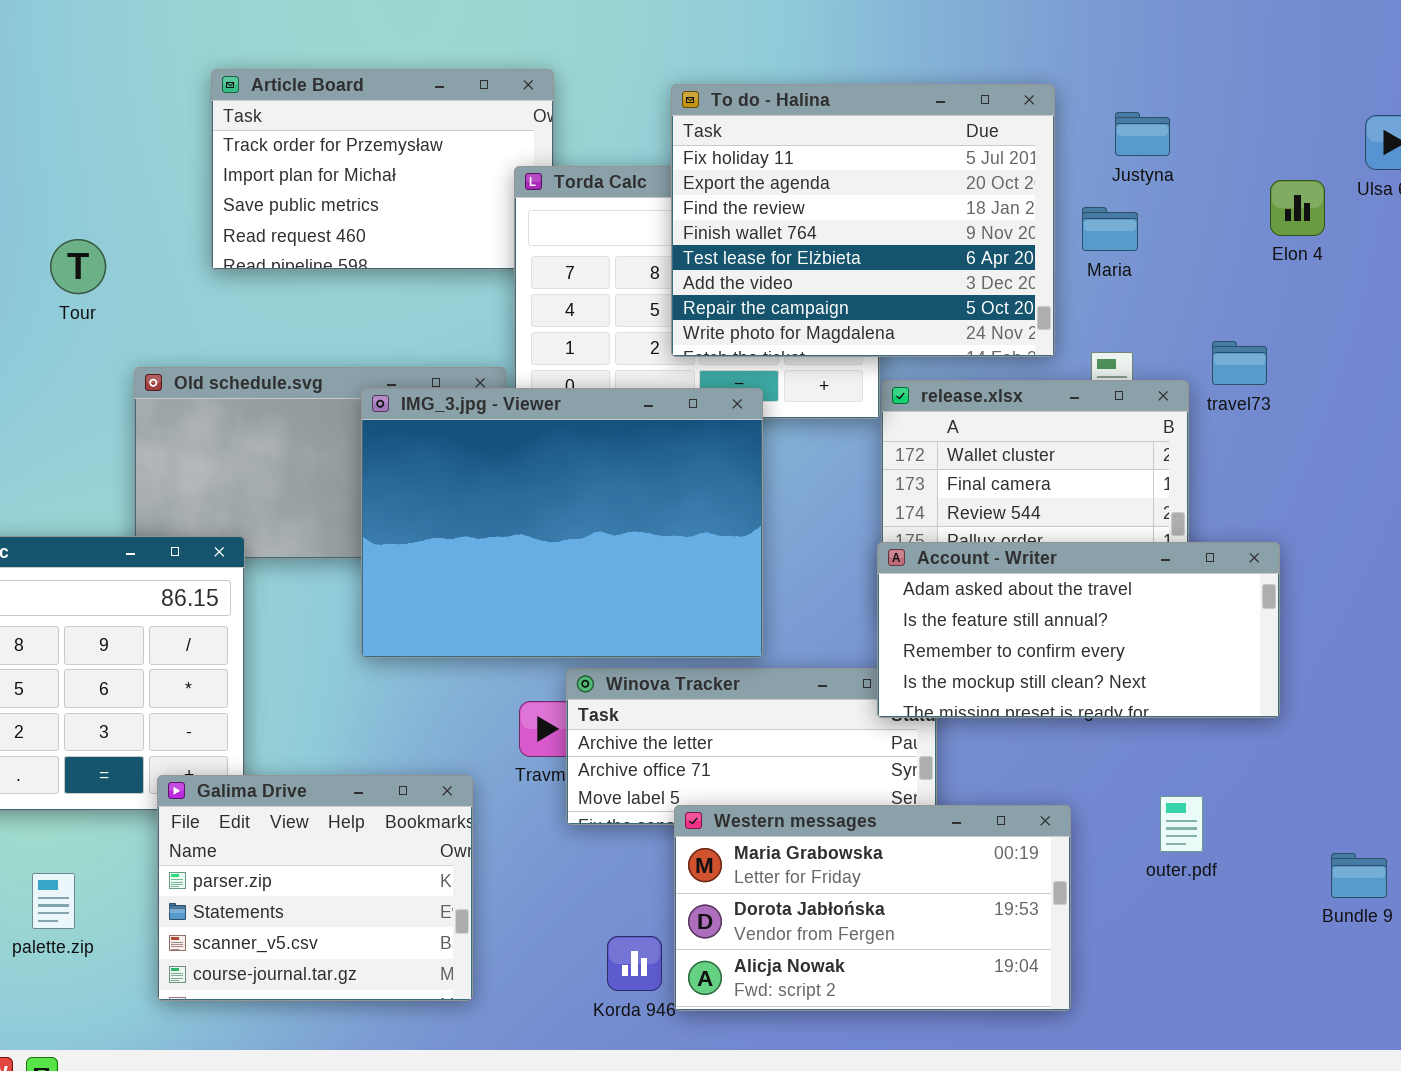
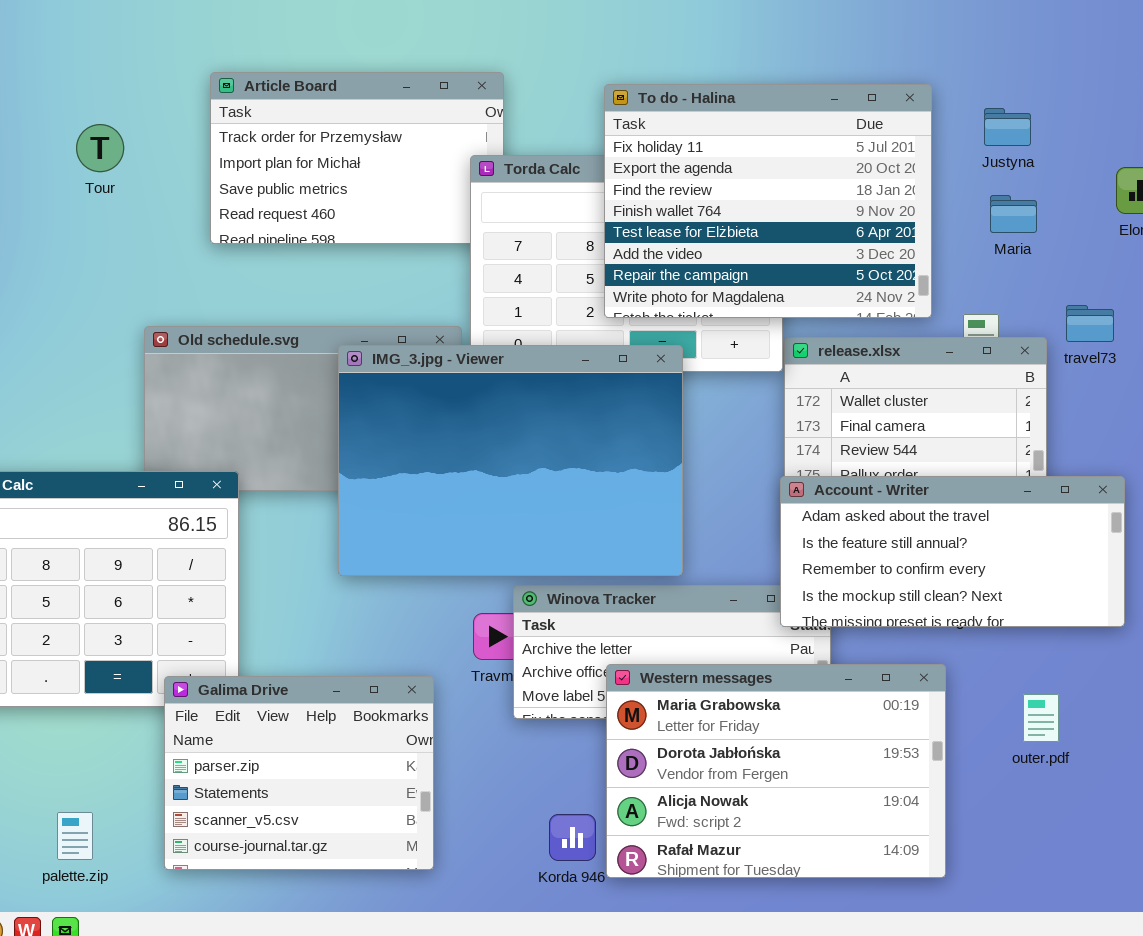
Maria: [1082,207,1138,251] -> [990,195,1037,233], moved
Tour: [50,239,106,294] -> [76,124,124,172], moved
Western messages: [674,805,1071,1011] -> [606,664,946,878], resized
palette.zip: [32,873,75,929] -> [57,812,93,860], moved

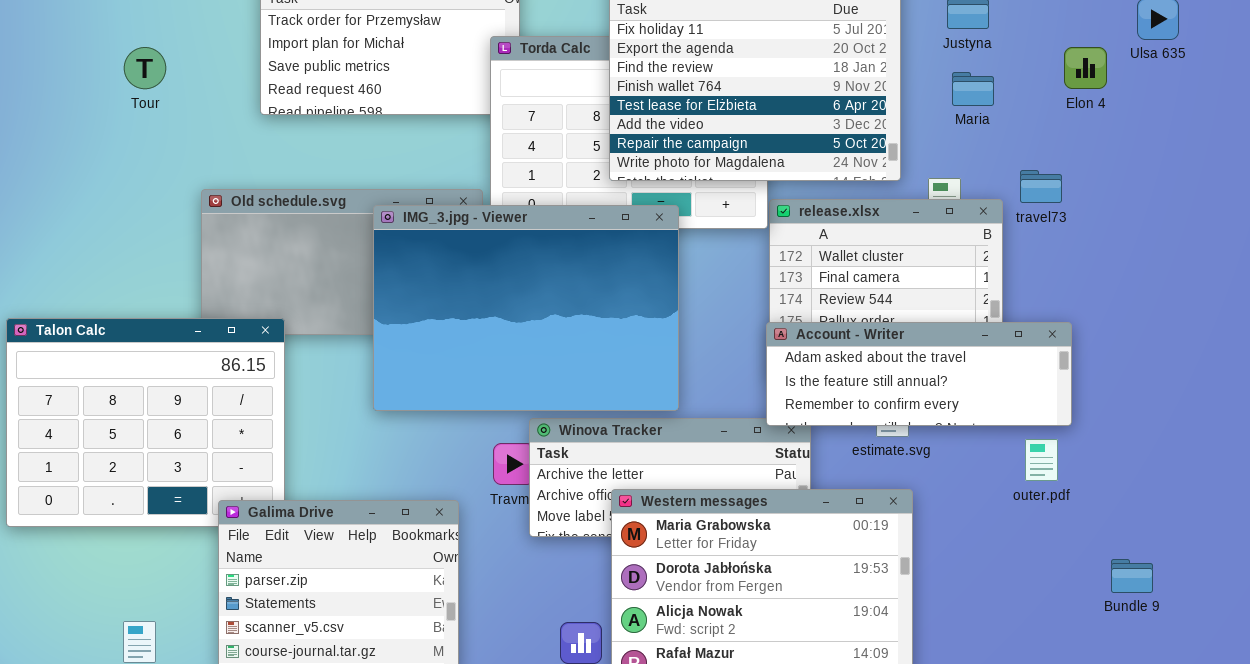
Tour: [76,124,124,172] -> [124,47,166,89], moved
Account - Writer: [780,476,1125,627] -> [766,322,1072,426], resized
outer.pdf: [1023,694,1059,742] -> [1025,439,1058,481], moved

